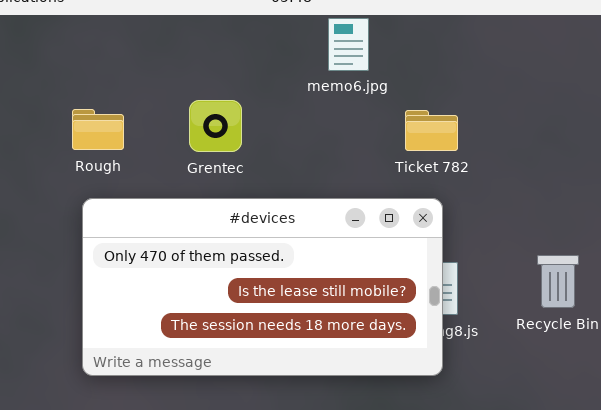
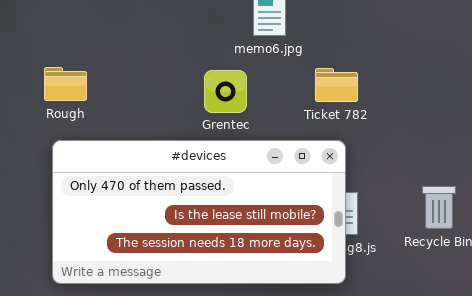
Grentec: [189,100,242,152] -> [204,70,247,113], moved

